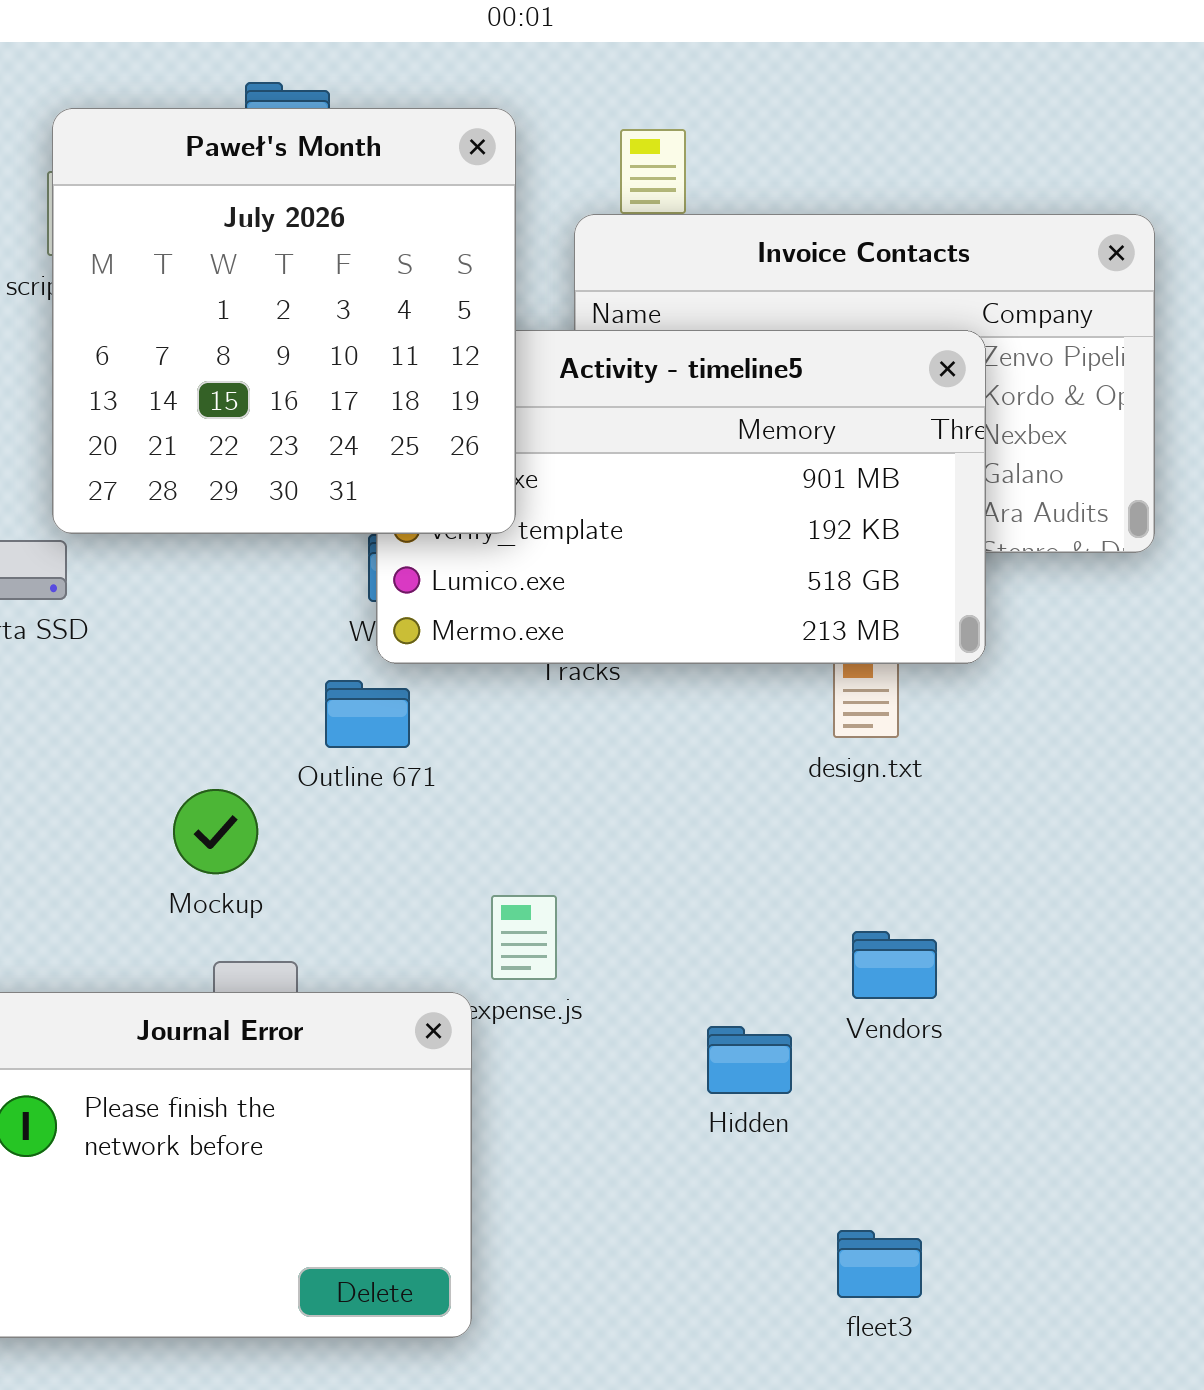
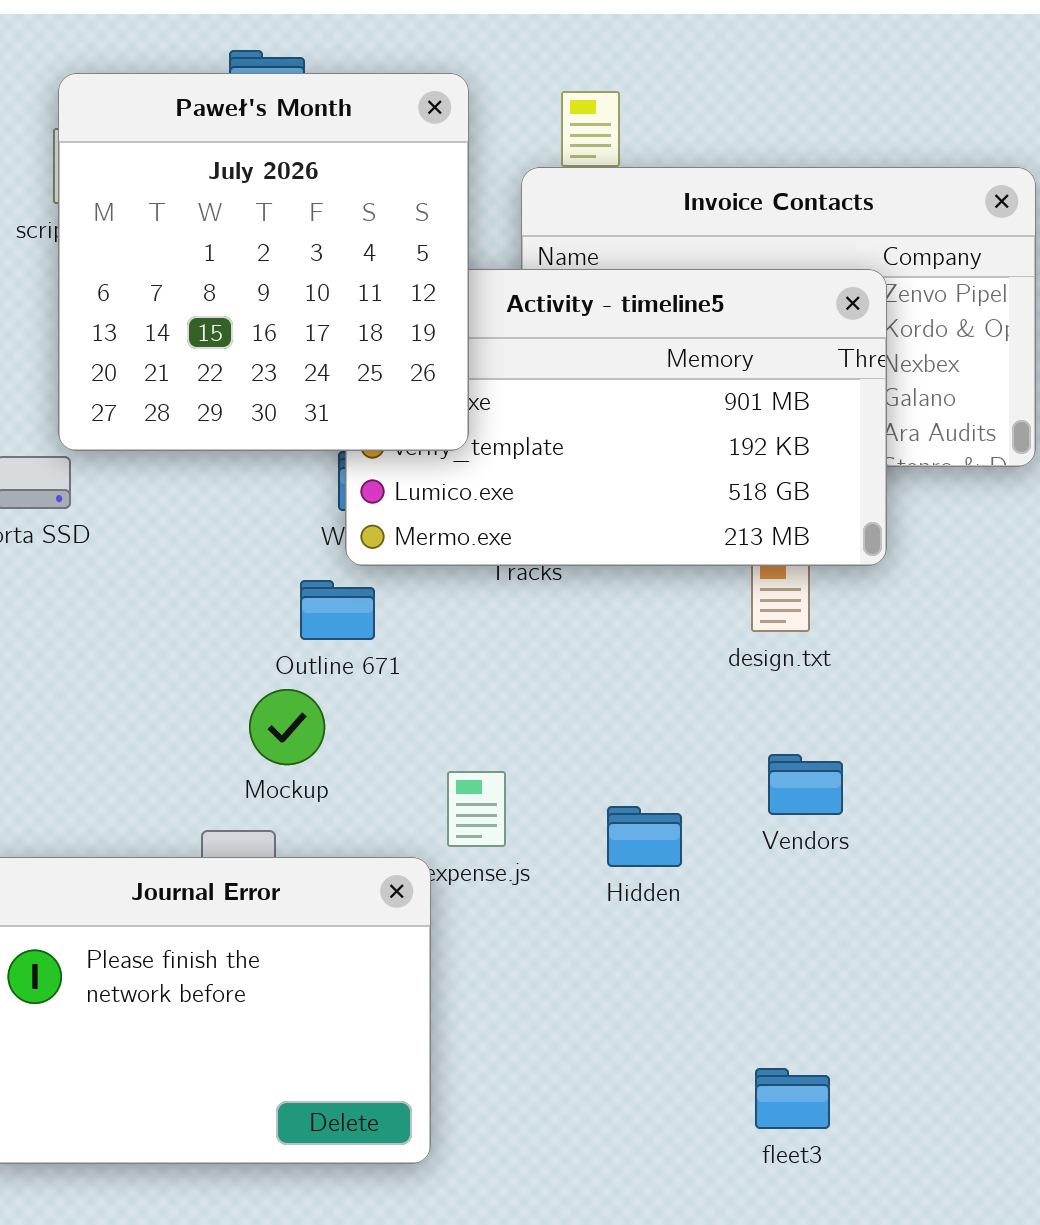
Mockup: [173,789,258,874] -> [249,689,325,765], moved
Vendors: [852,931,937,999] -> [768,754,843,815], moved
Hidden: [707,1026,792,1094] -> [607,806,682,867], moved

